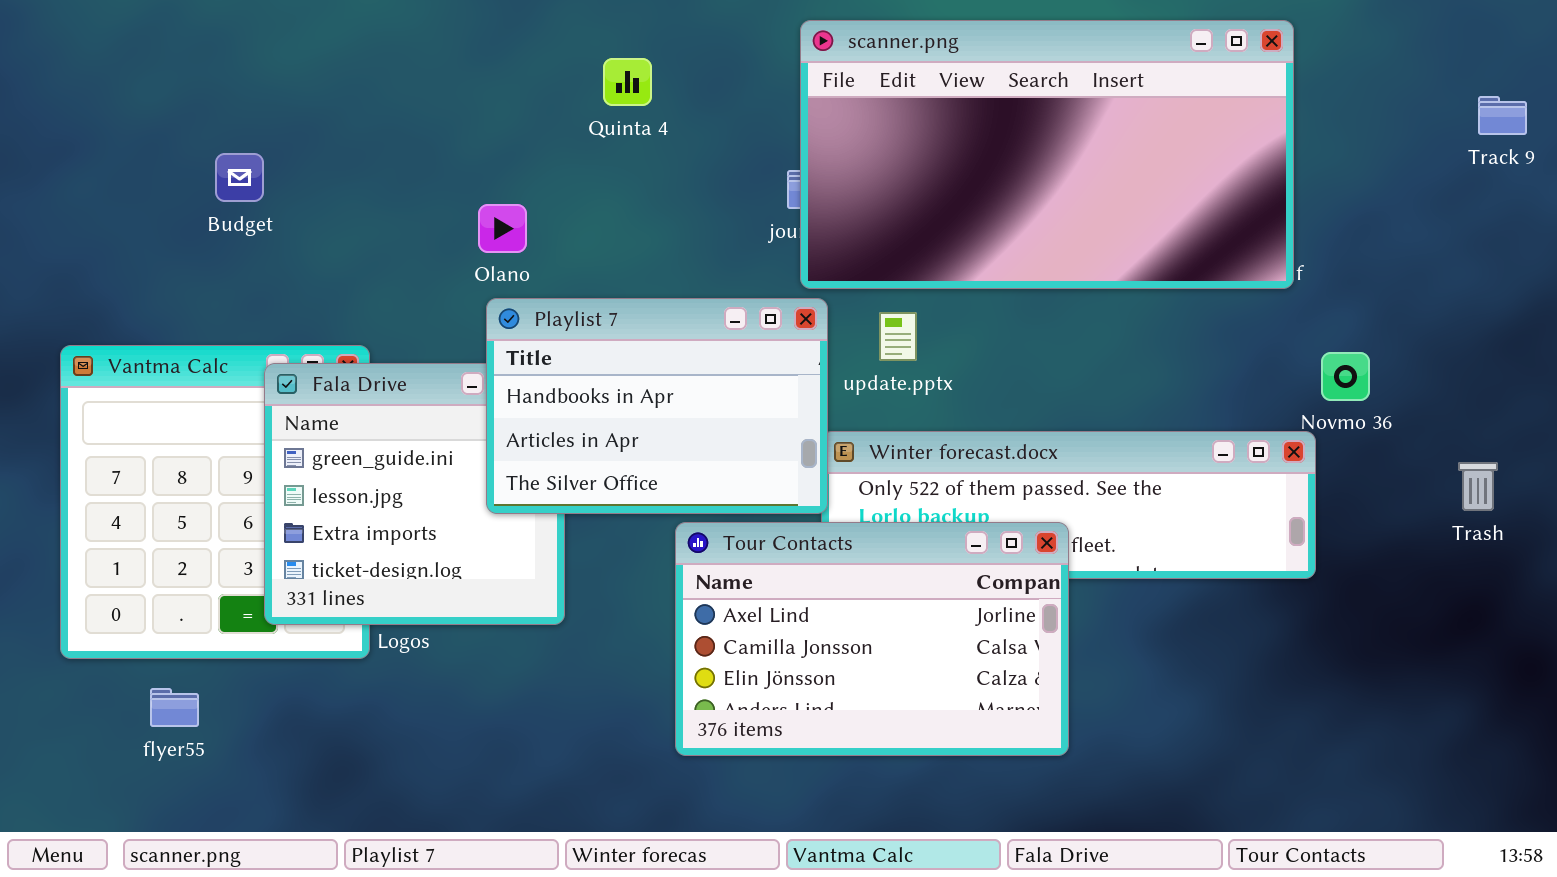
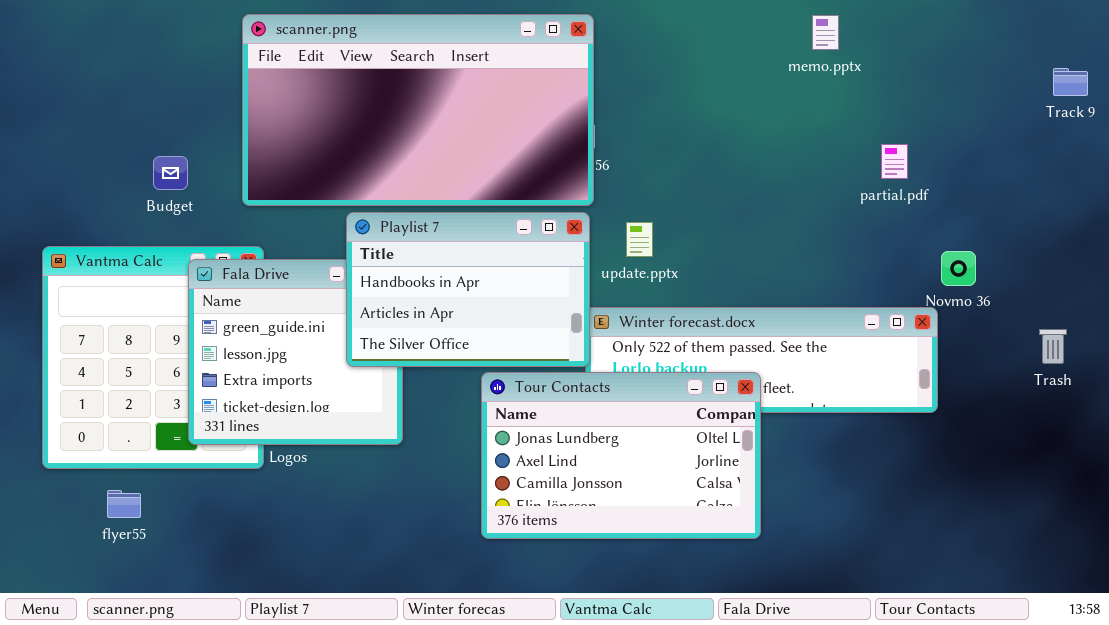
scanner.png: [800,20,1294,289] -> [242,14,594,206], moved
Budget: [215,153,264,202] -> [153,156,188,190], moved
Tour Contacts: [675,522,1069,756] -> [481,372,761,539], scrolled up 1 row

